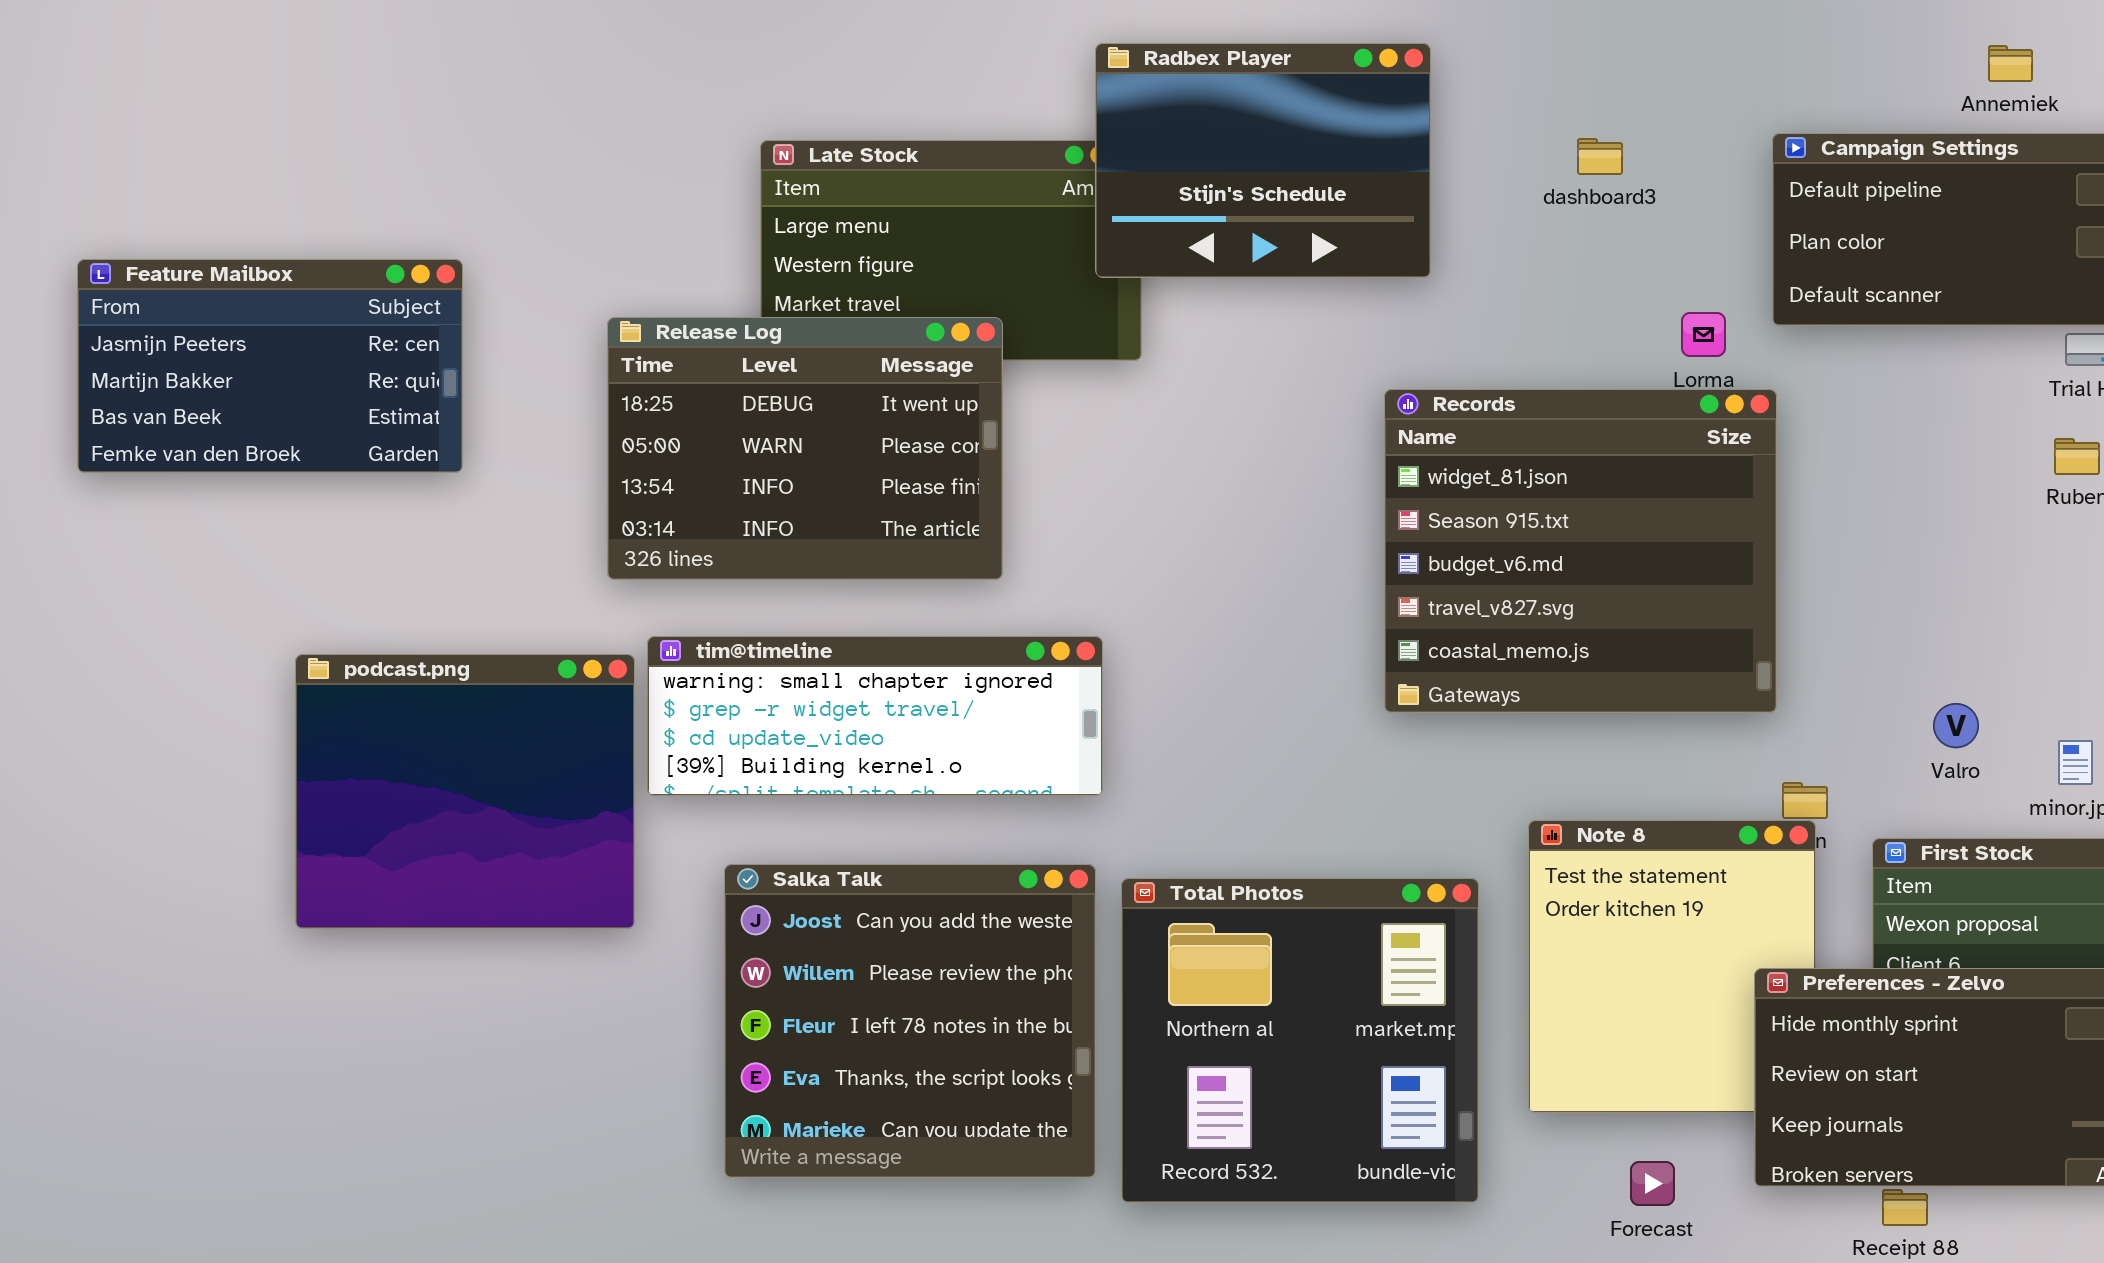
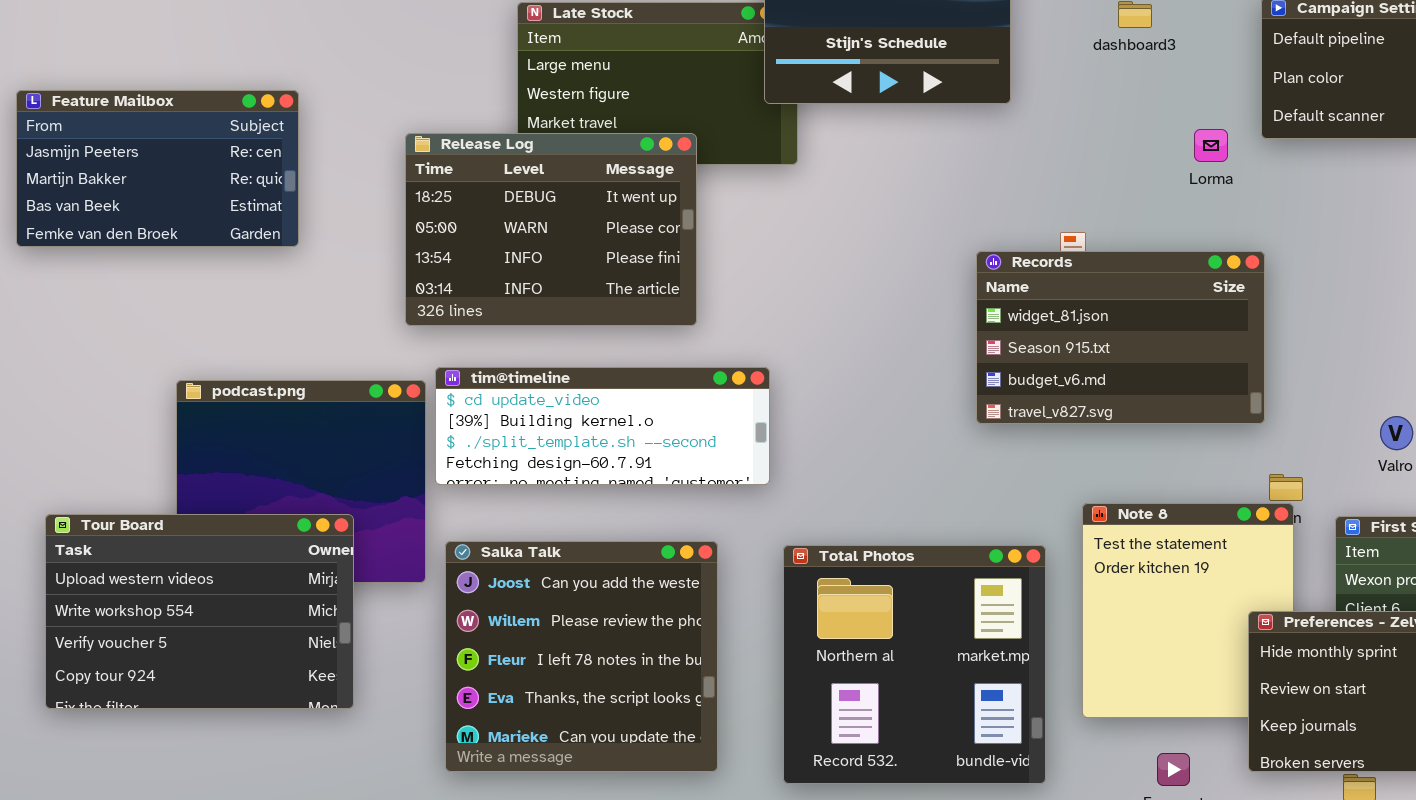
Records: [1384,389,1777,713] -> [976,251,1265,424], resized
tim@timeline: [647,636,1103,796] -> [435,367,770,485], scrolled down 2 rows
Tour Board: none -> [45,514,354,709], opened
Salka Talk: [724,864,1096,1178] -> [445,541,718,772], moved

